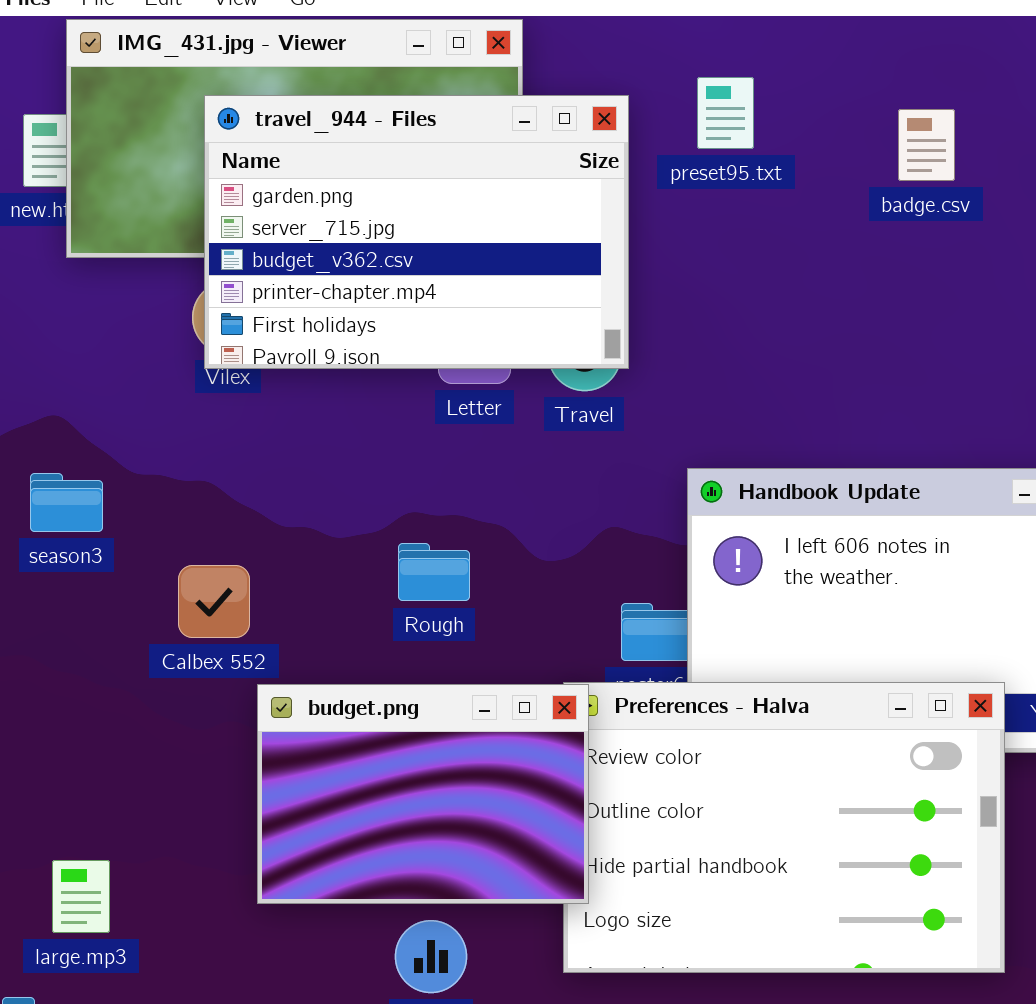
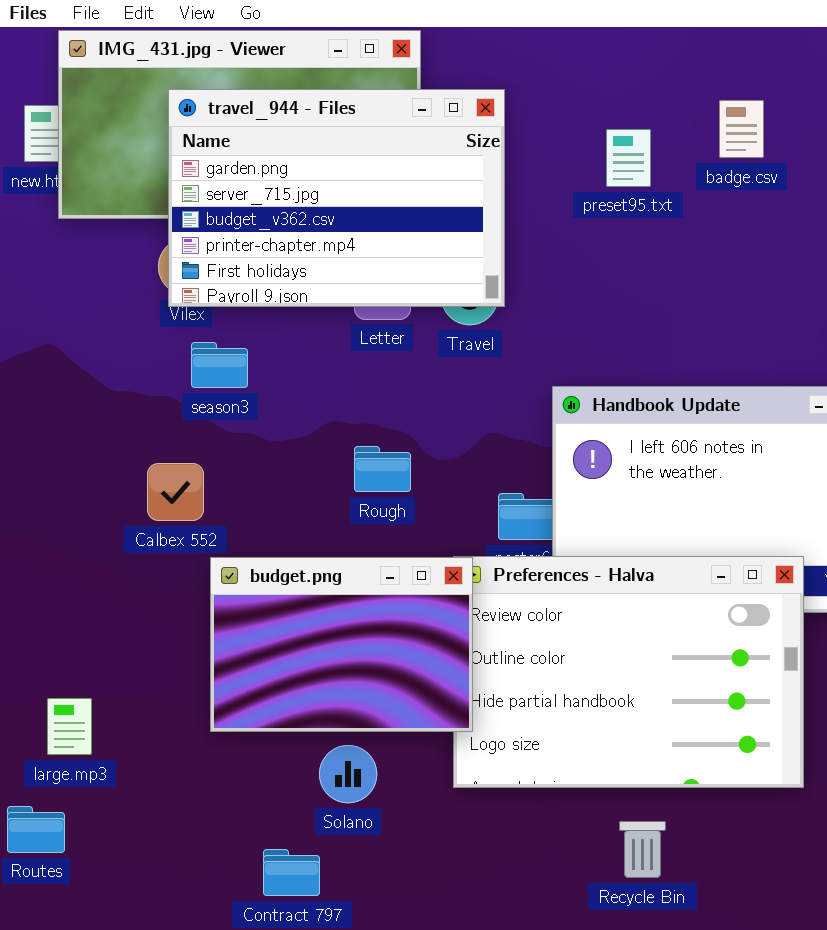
preset95.txt: [697,77,754,149] -> [606,129,651,187], moved
season3: [30,473,103,532] -> [191,342,248,388], moved
Rough: [398,543,470,601] -> [354,446,411,492], moved

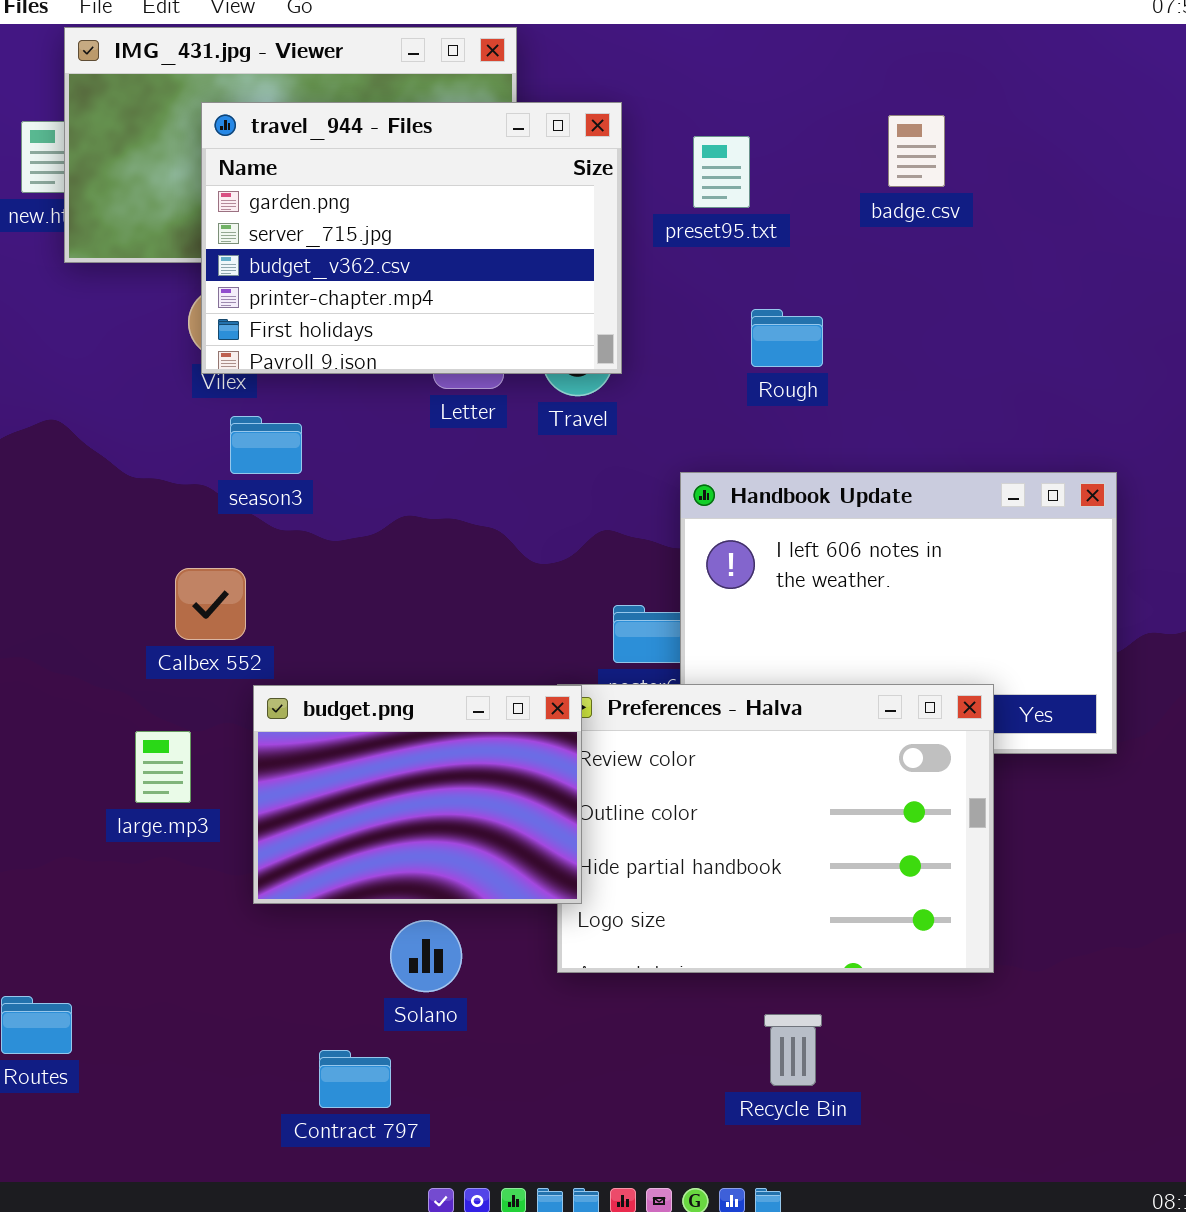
preset95.txt: [606,129,651,187] -> [693,136,750,208], moved
Rough: [354,446,411,492] -> [751,309,823,367], moved
large.mp3: [47,698,92,755] -> [135,731,191,803], moved

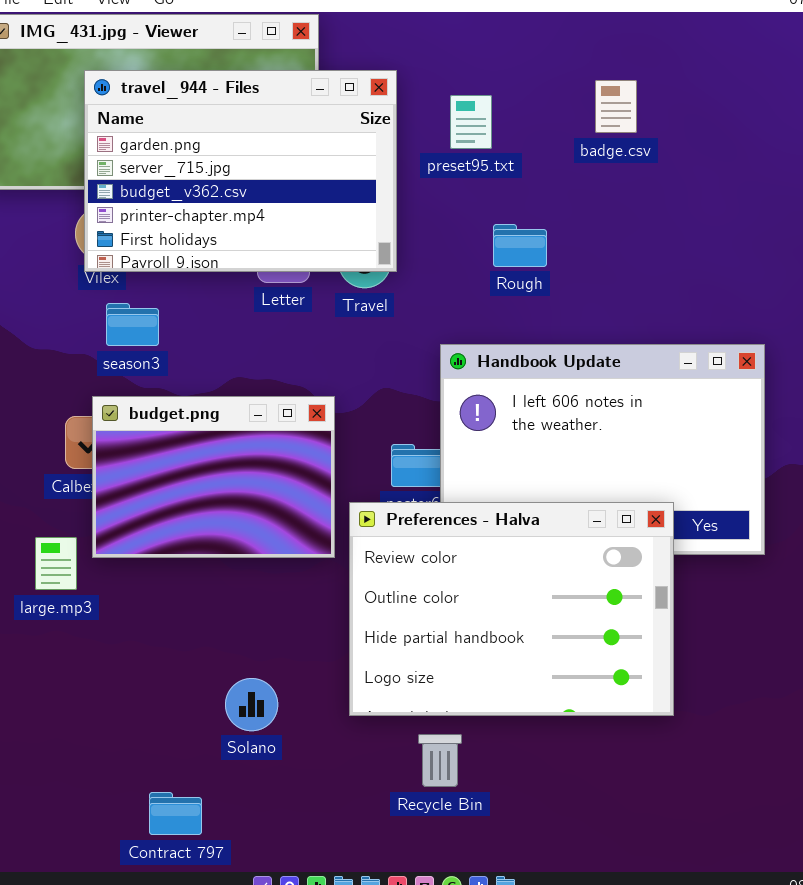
budget.png: [253,685,582,904] -> [92,396,335,558], moved
Recycle Bin: [764,1014,822,1086] -> [418,734,462,787], moved
Contract 797: [319,1050,391,1108] -> [149,792,202,835], moved

